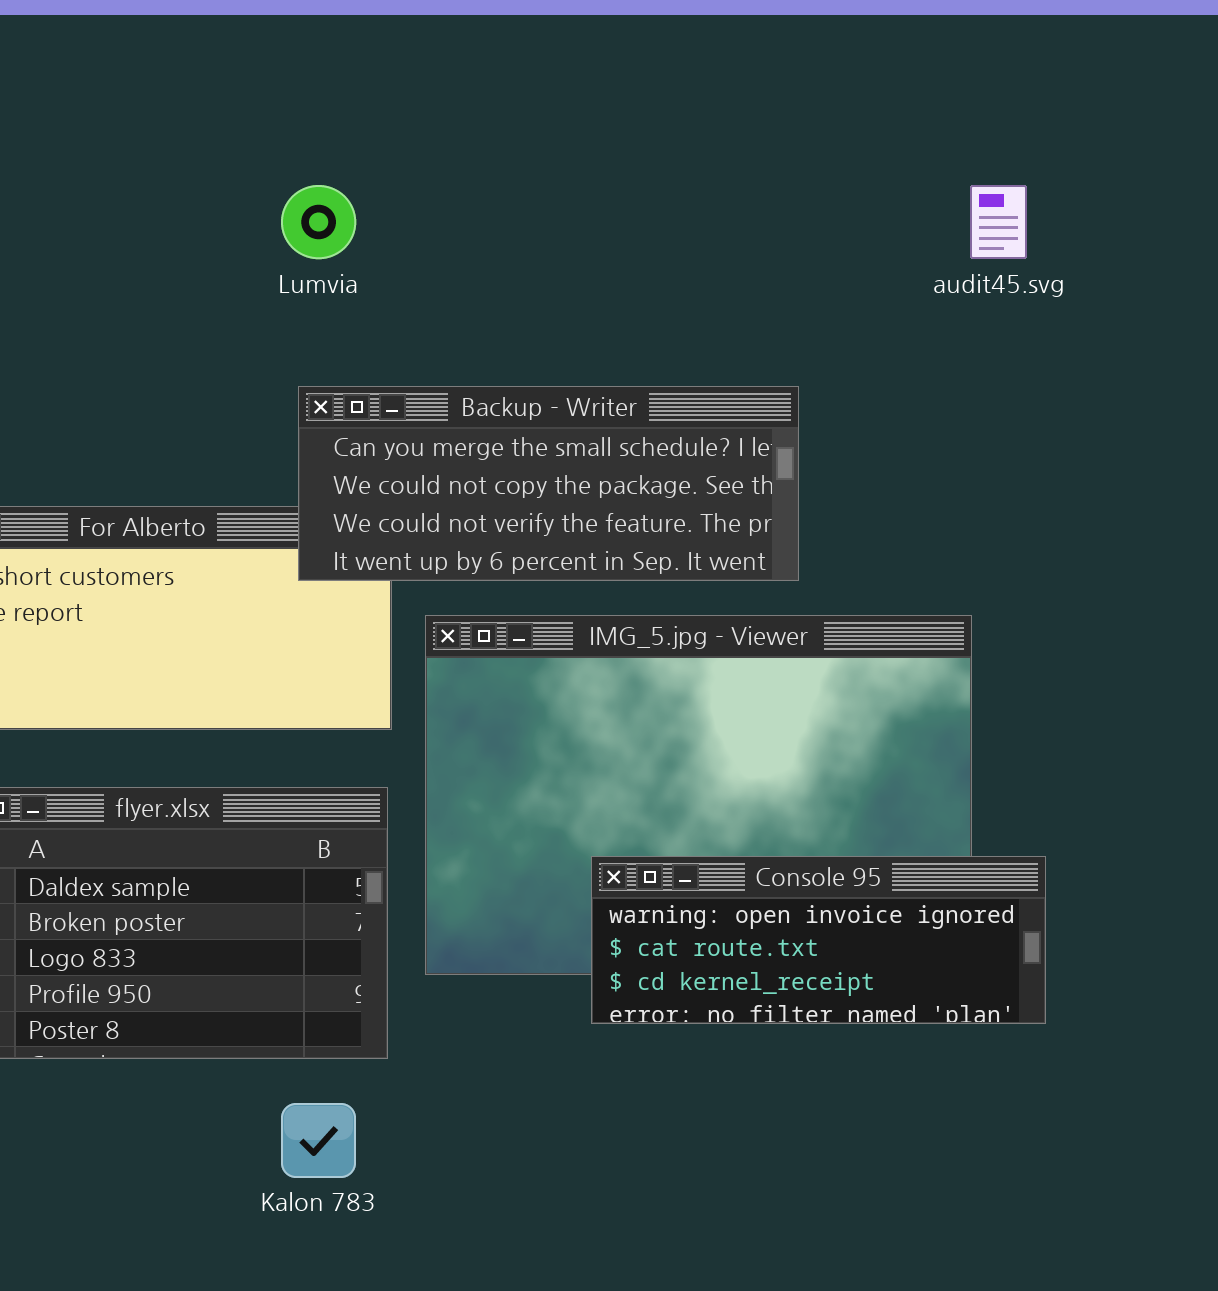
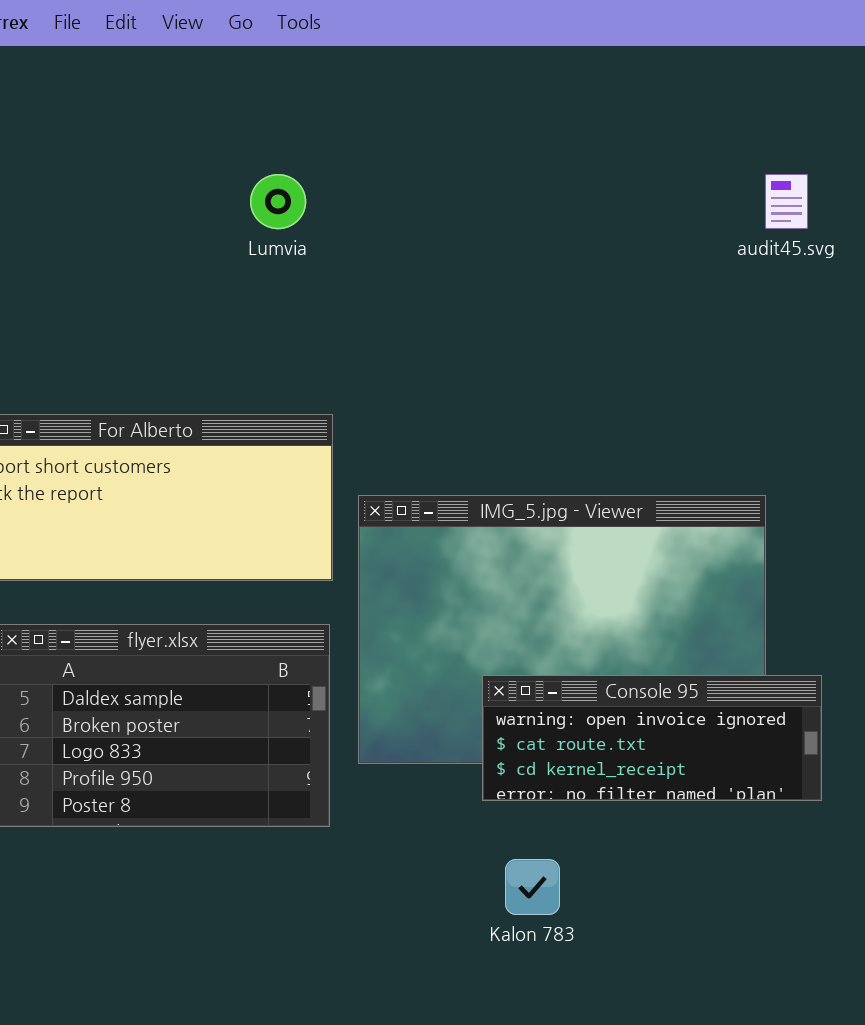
Backup - Writer: [298,386,799,581] -> none, closed
Kalon 783: [281,1103,356,1178] -> [505,859,560,915], moved

